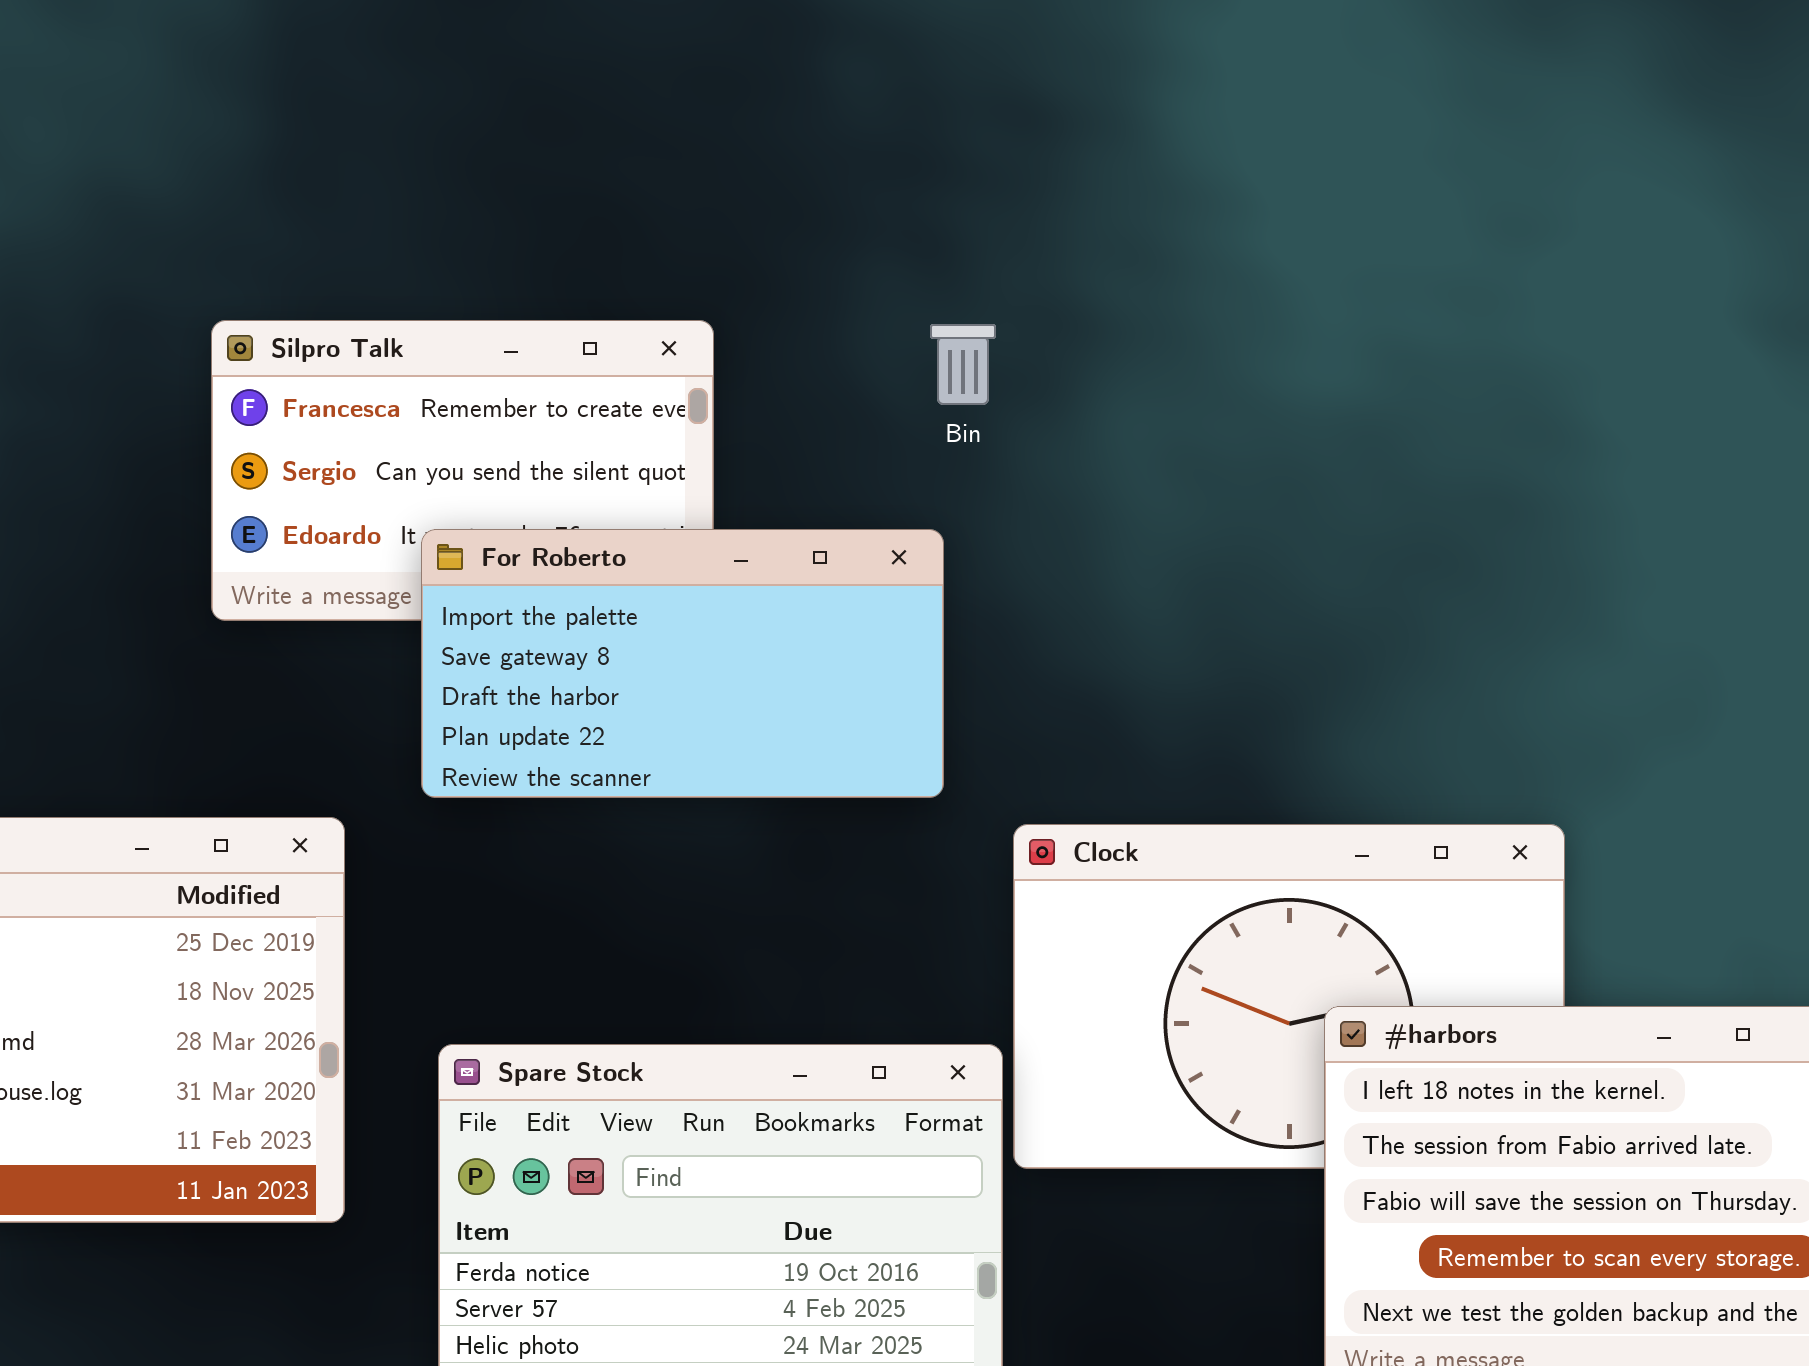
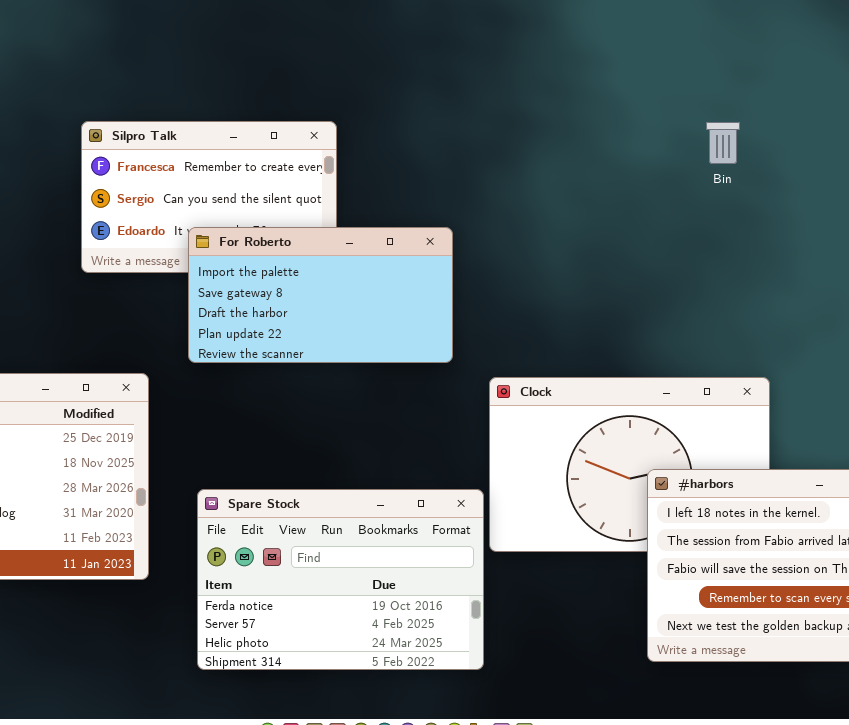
Bin: [930,324,996,405] -> [706,122,740,164], moved

